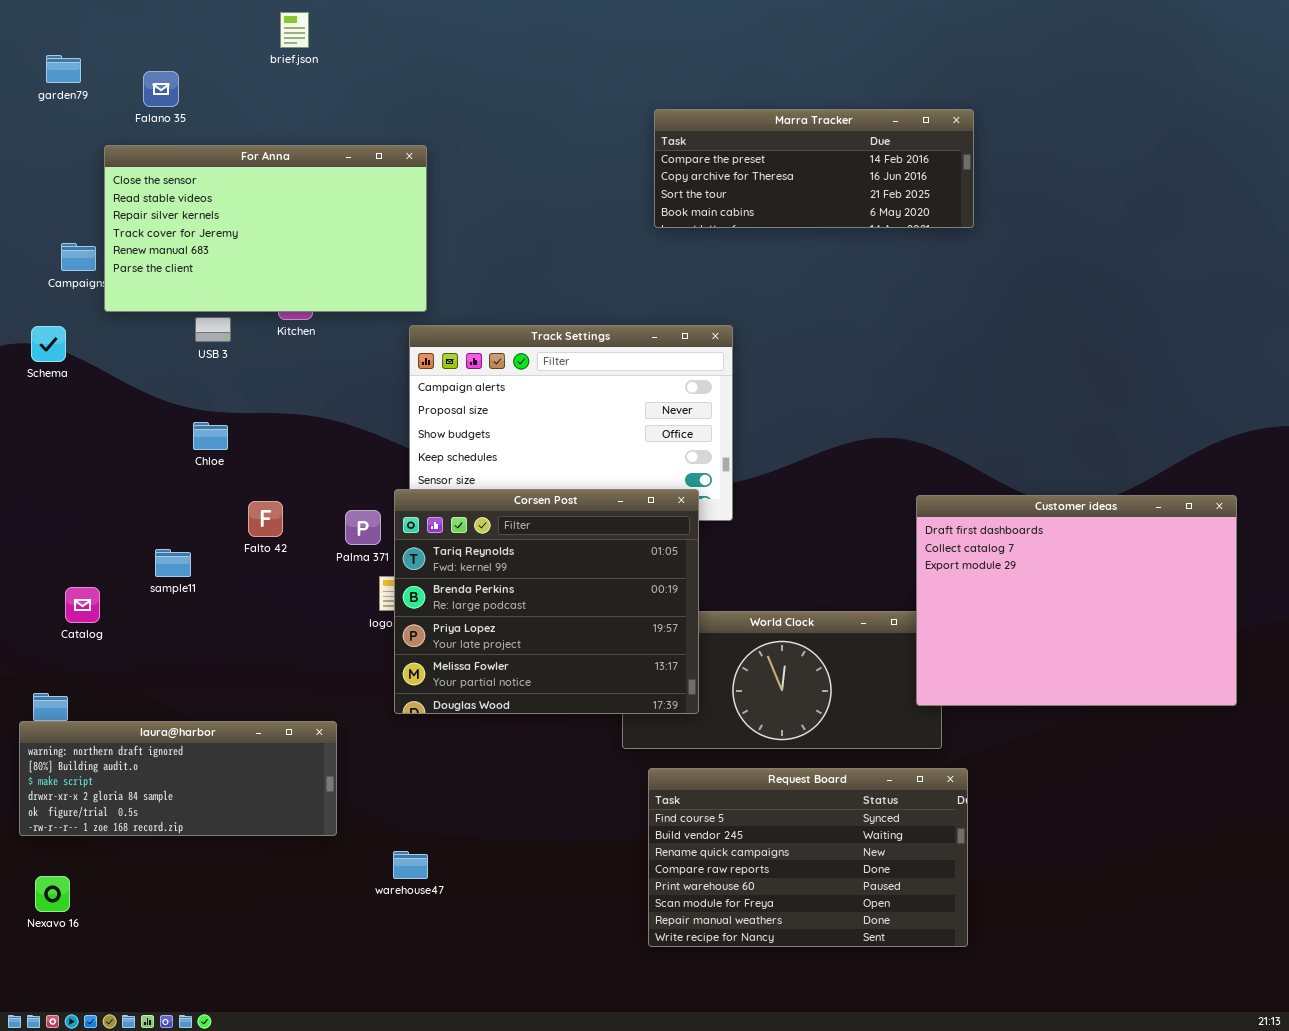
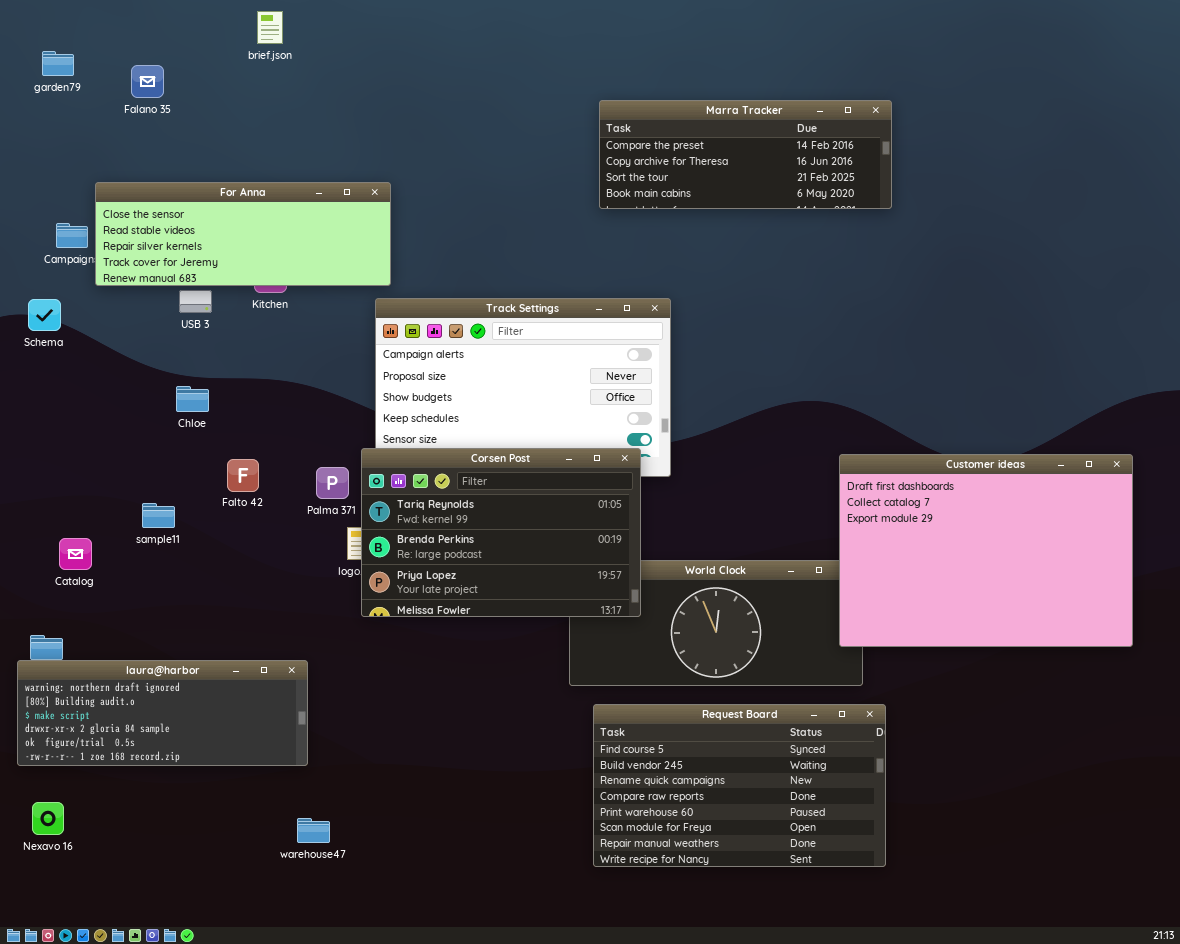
For Anna: [104,145,427,312] -> [95,182,391,286], resized
Corsen Post: [394,489,699,714] -> [361,448,641,617], resized
warehouse47: [393,851,428,879] -> [297,818,330,843], moved

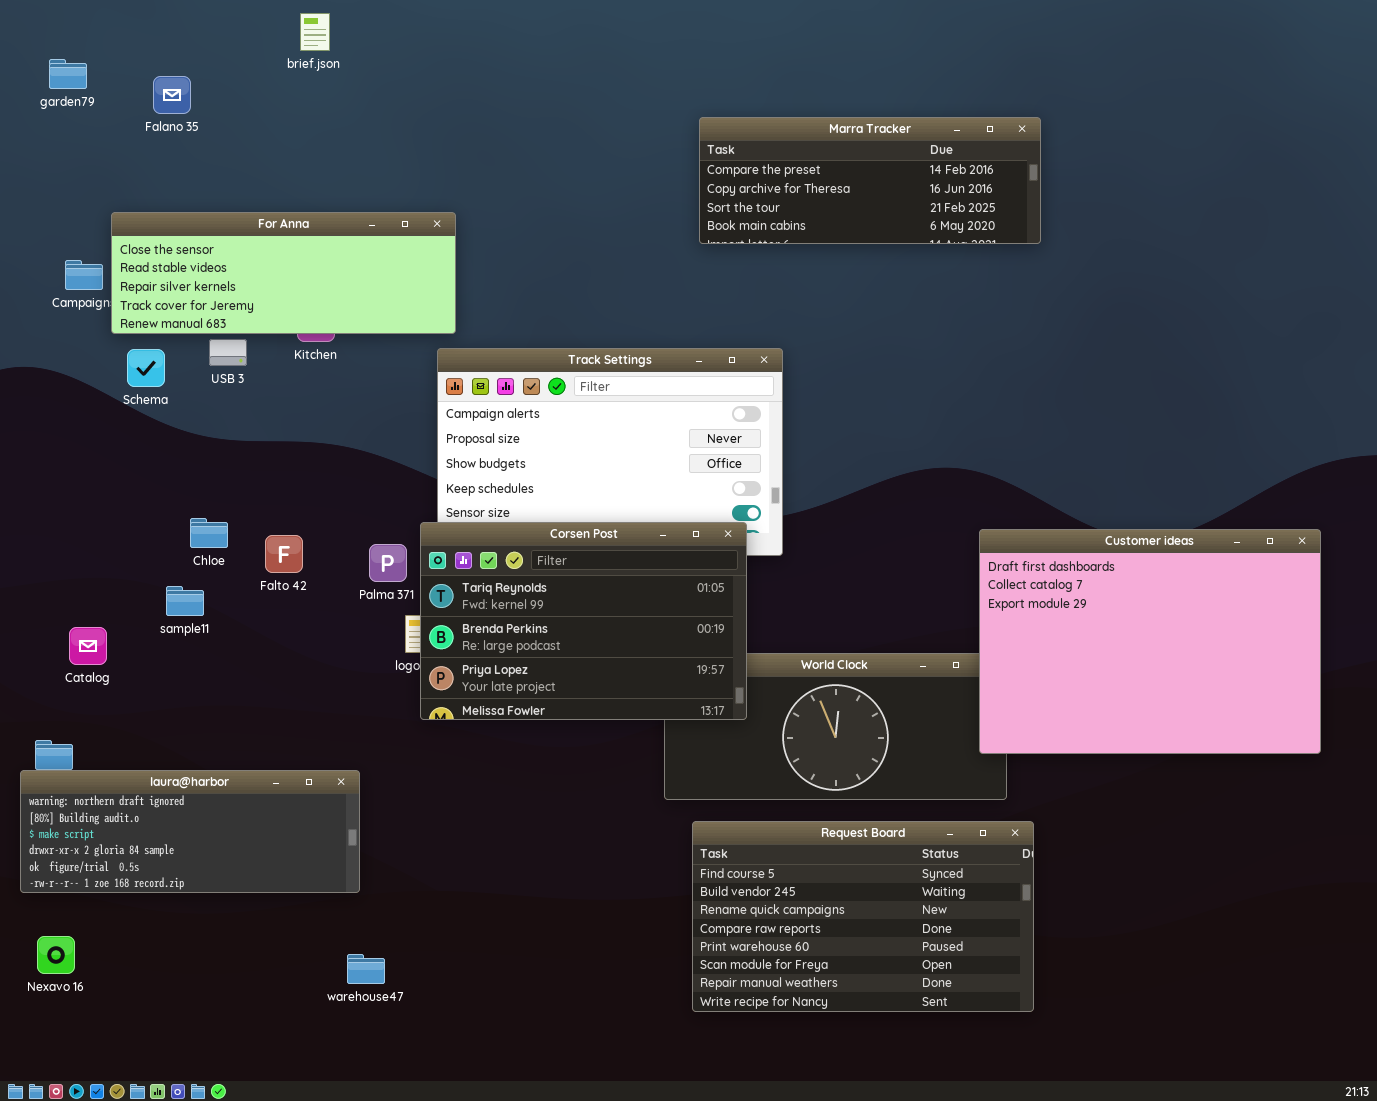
Schema: [28,299,61,331] -> [127,349,165,387], moved
Chloe: [176,386,209,412] -> [190,518,228,548], moved

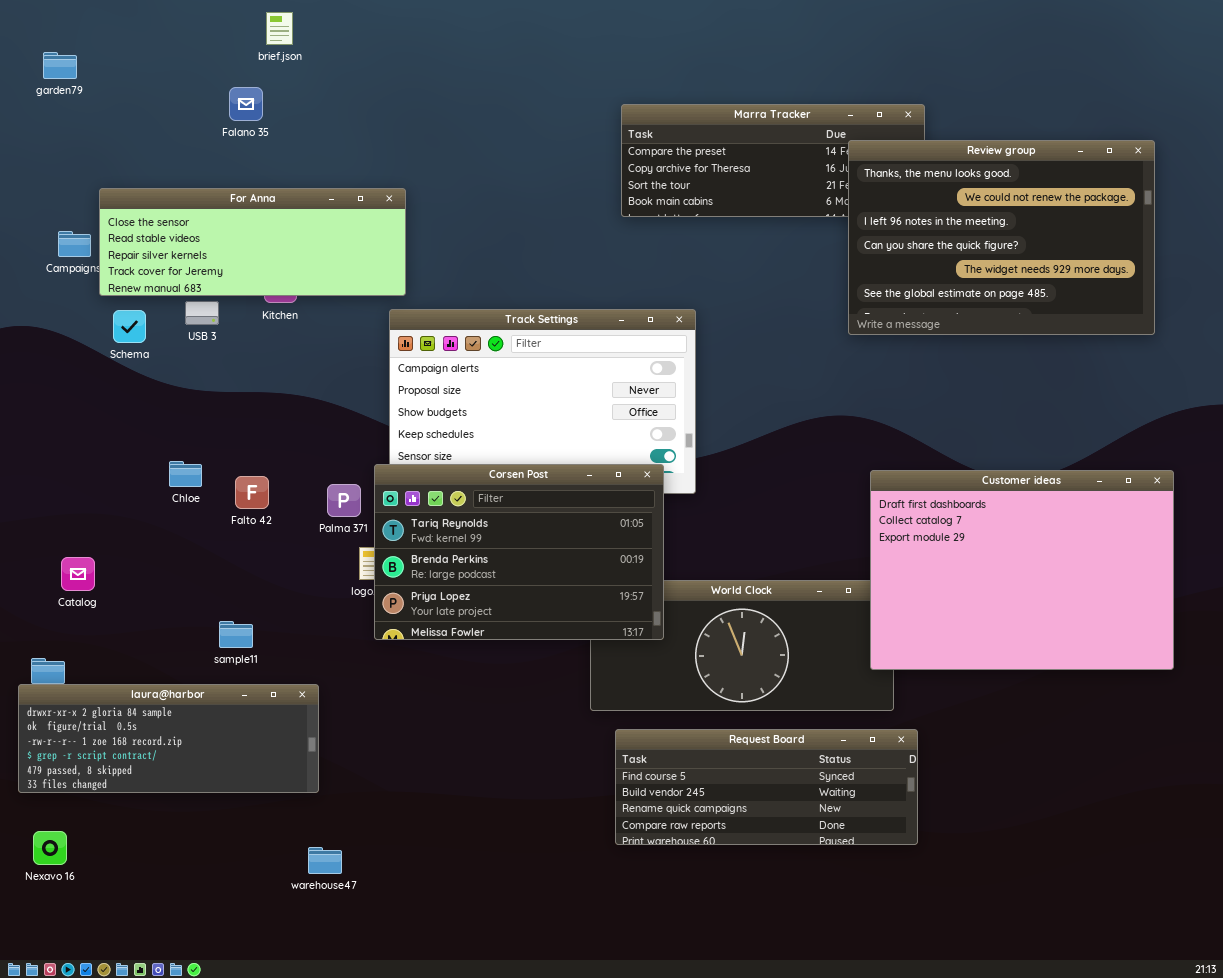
Falano 35: [153,76,191,114] -> [229,87,263,121], moved
Review group: none -> [848,140,1155,335], opened
sample11: [166,586,204,616] -> [219,621,253,648], moved
laura@harbor: [20,770,360,893] -> [18,684,319,793], scrolled down 3 rows
Request Board: [692,821,1034,1012] -> [615,729,918,845], resized

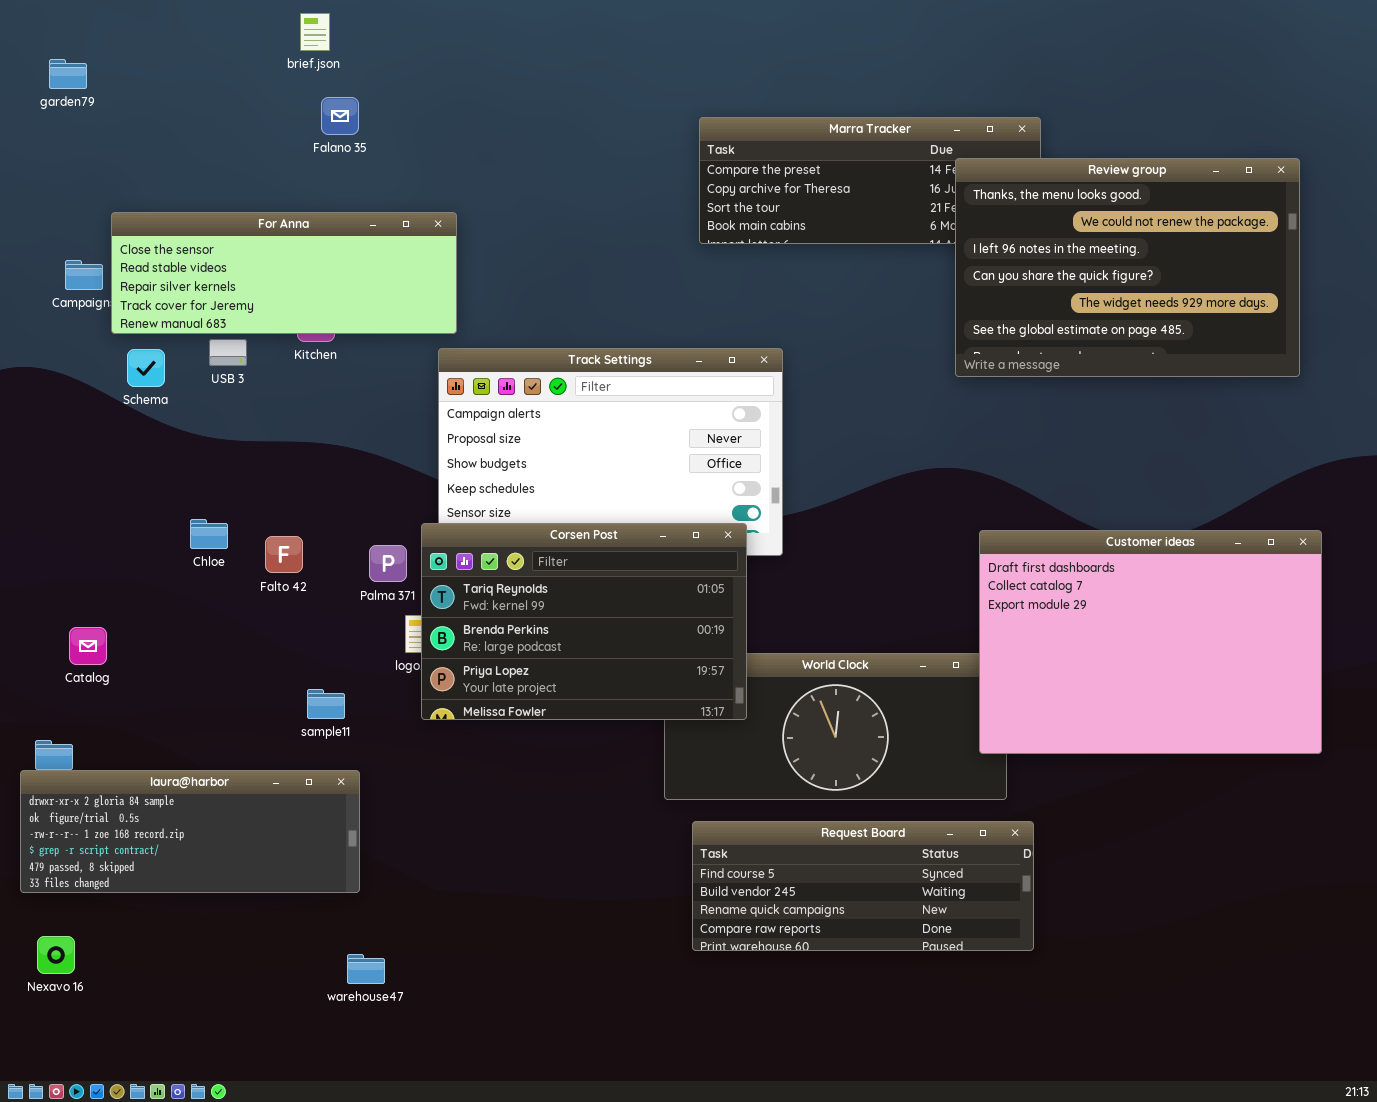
Falano 35: [229,87,263,121] -> [321,97,359,135], moved
sample11: [219,621,253,648] -> [307,689,345,719], moved

